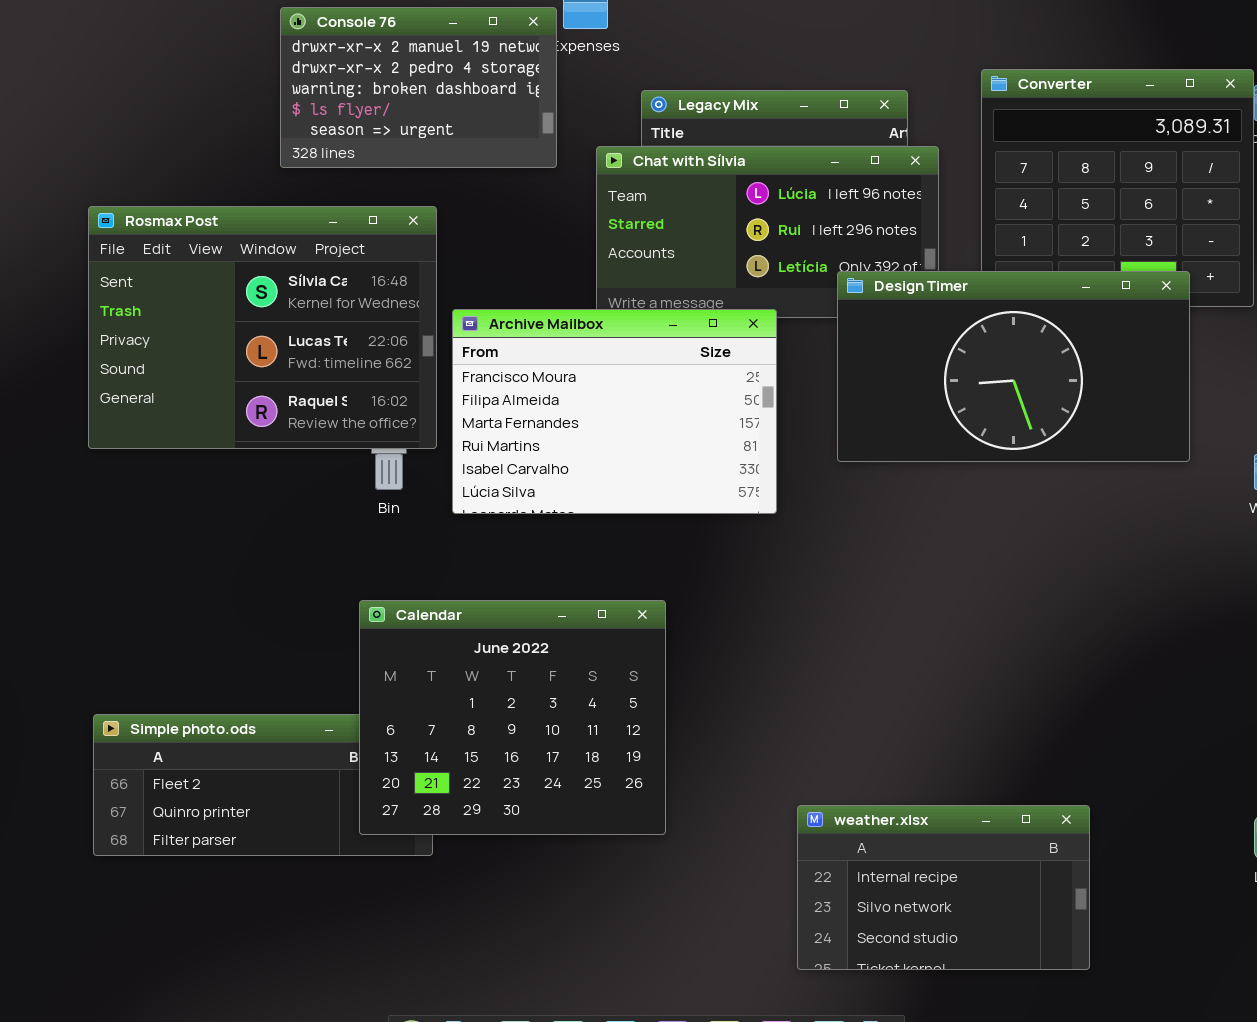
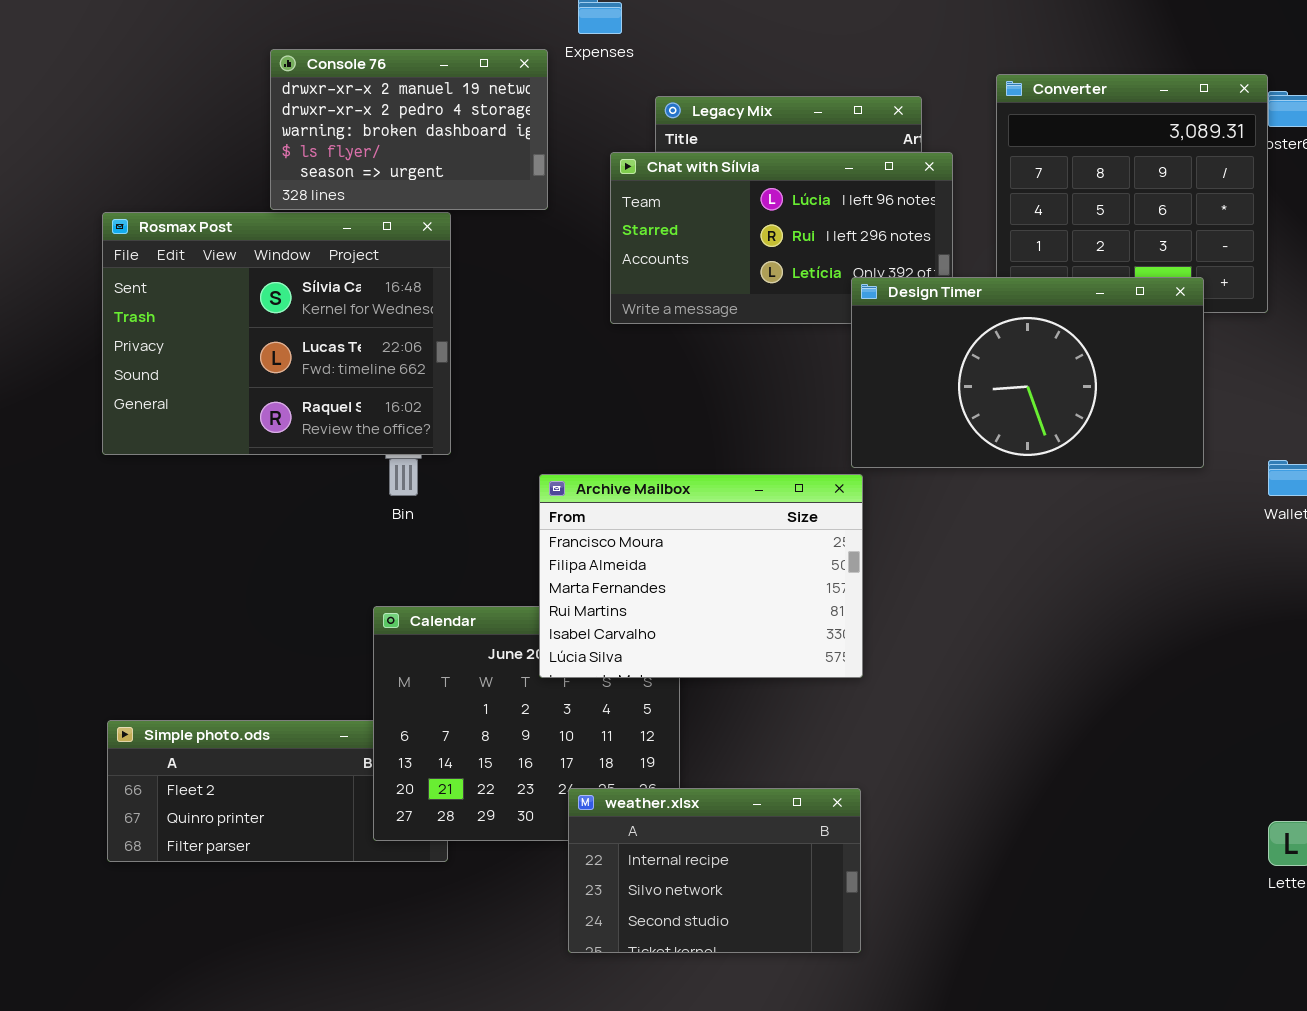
Console 76: [280,7,557,168] -> [270,49,548,210], moved
Archive Mailbox: [452,309,777,514] -> [539,474,863,678], moved
weather.xlsx: [797,805,1090,970] -> [568,788,861,953], moved

